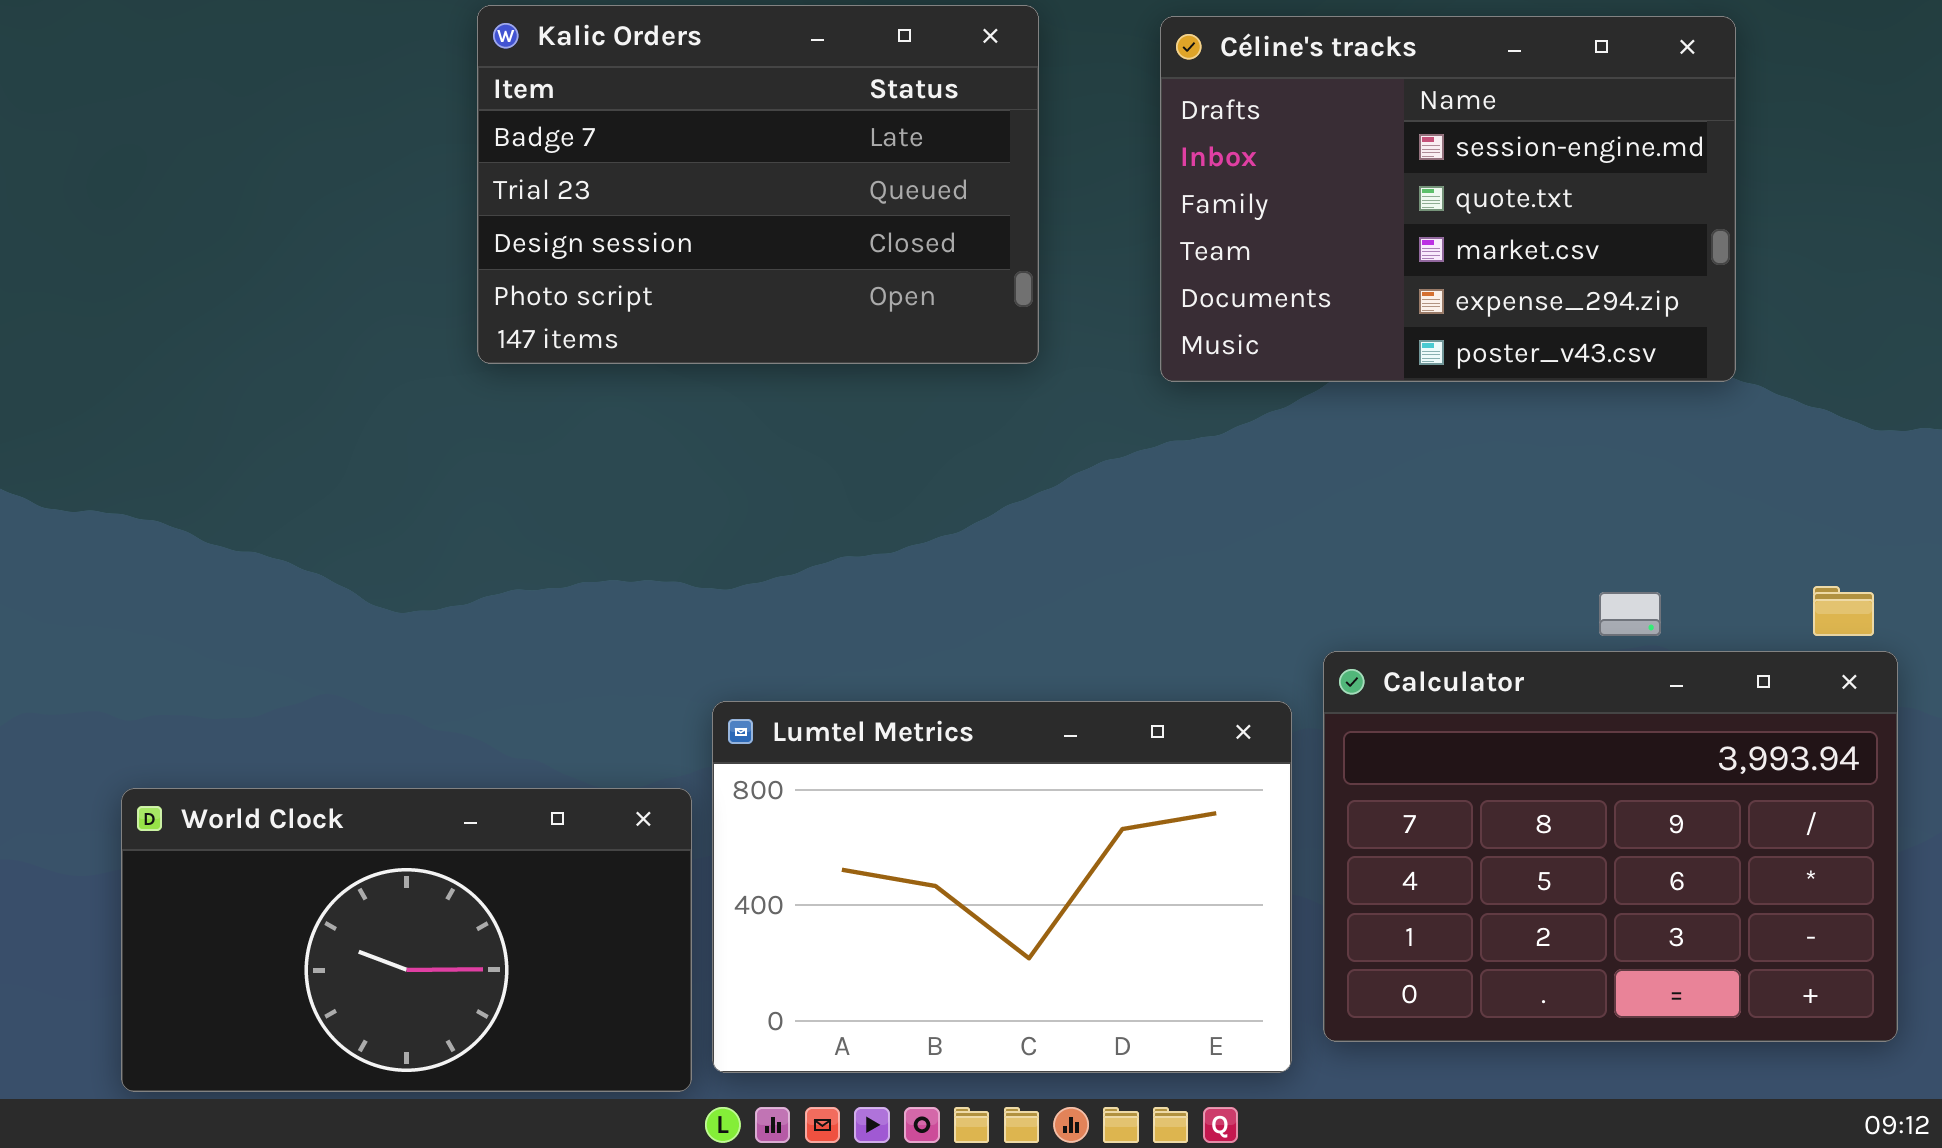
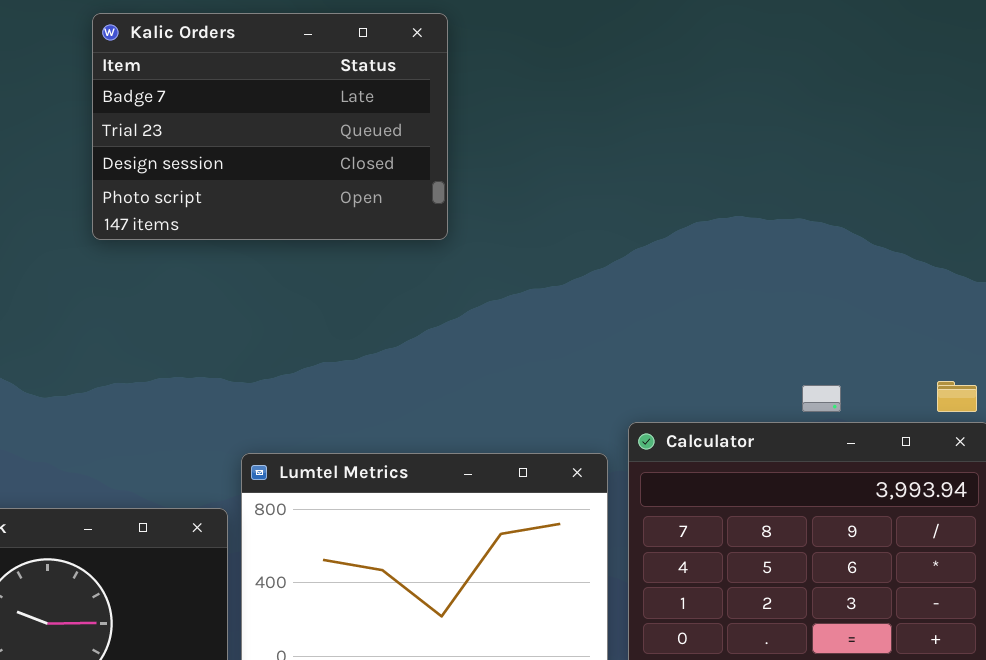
Céline's tracks: [1160,16,1736,382] -> none, closed

